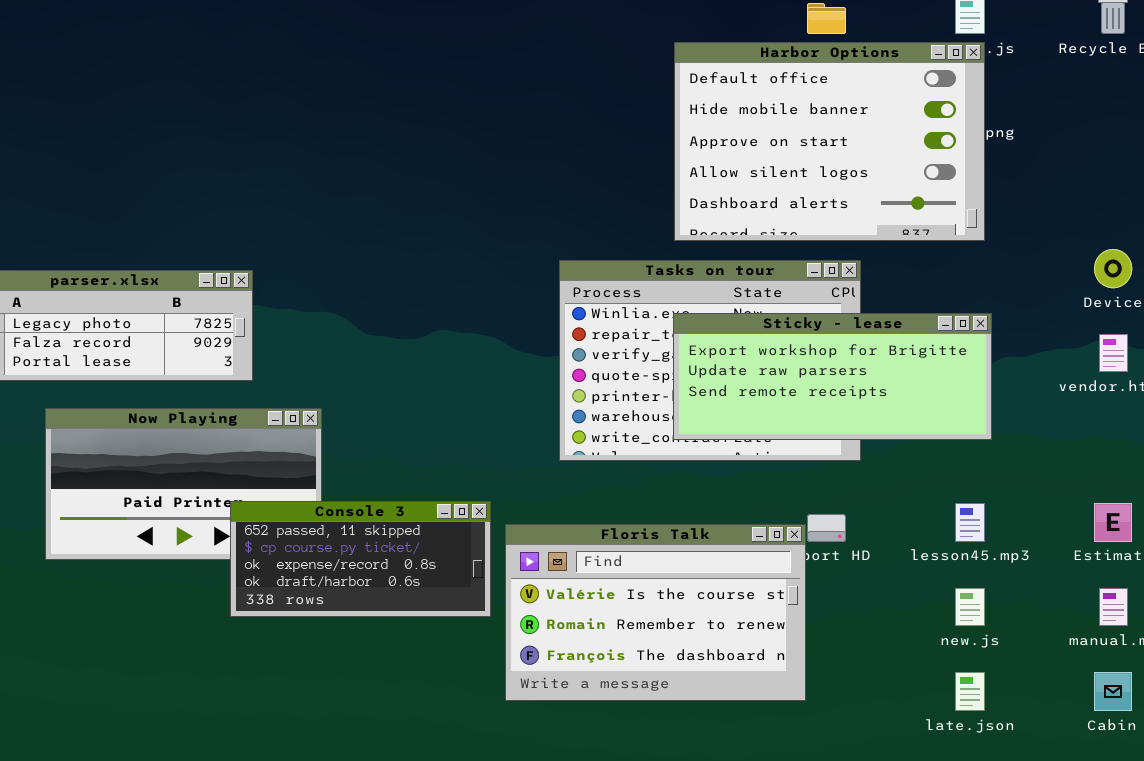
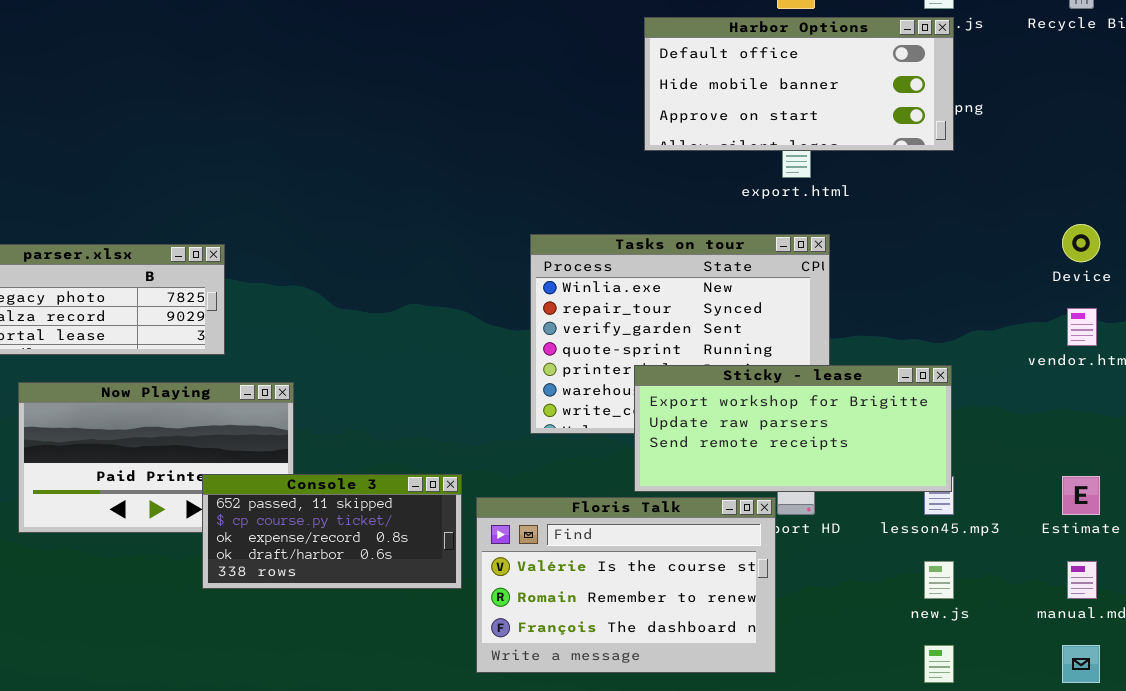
Harbor Options: [674,42,985,241] -> [644,17,954,151], resized
Sticky - lease: [673,313,992,440] -> [634,365,952,492], moved

